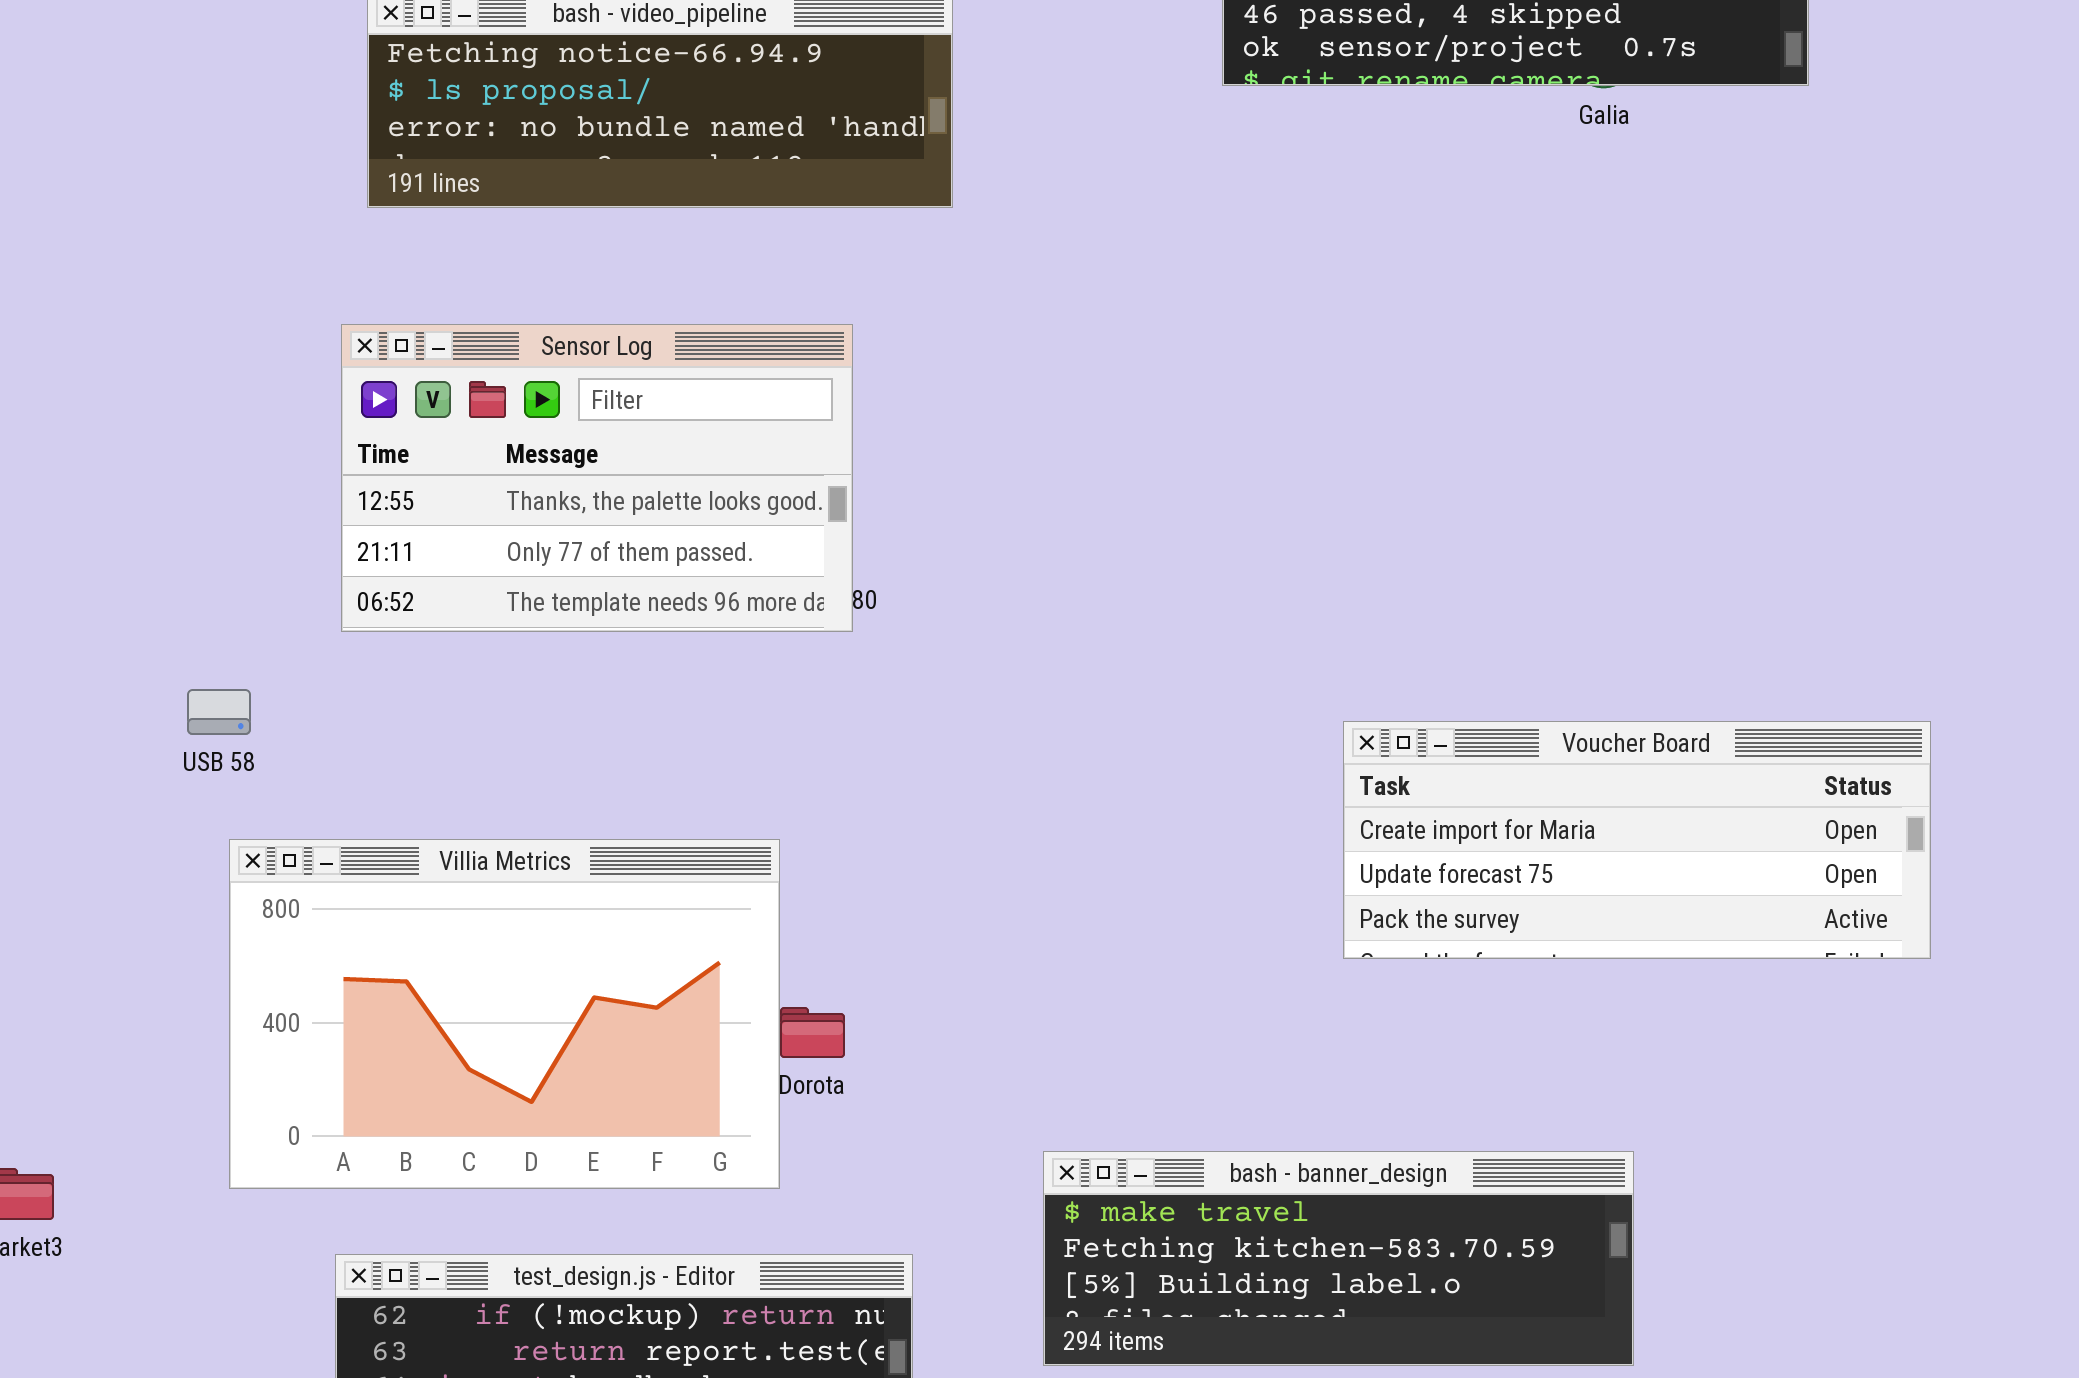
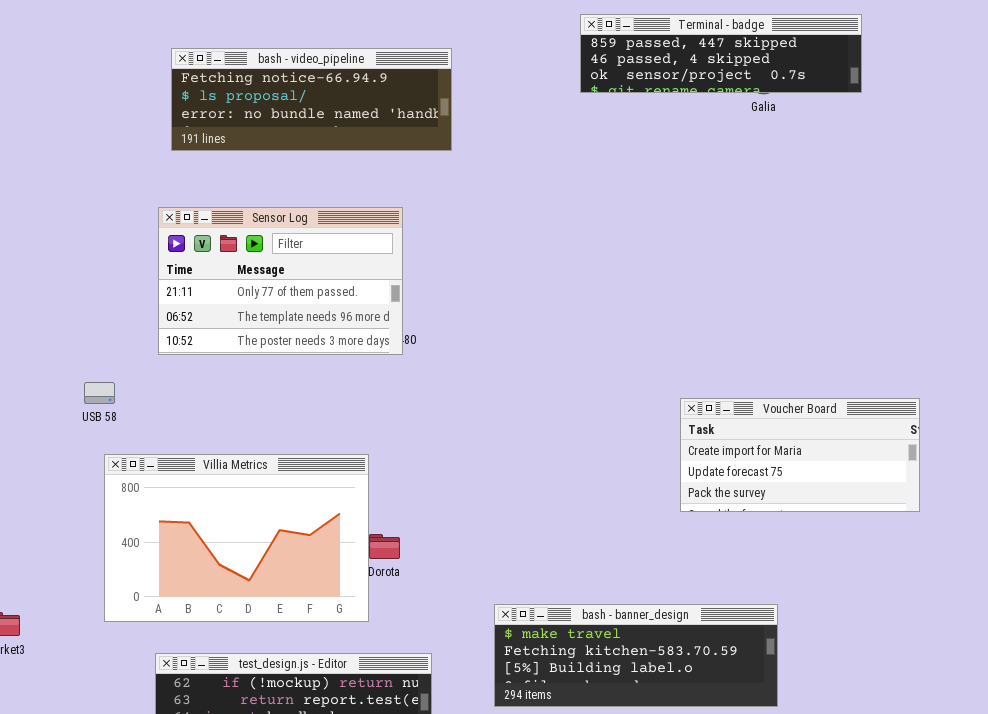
Sensor Log: [341,324,853,632] -> [158,207,403,355], scrolled down 1 row
Voucher Board: [1343,721,1931,959] -> [680,398,920,512], resized

